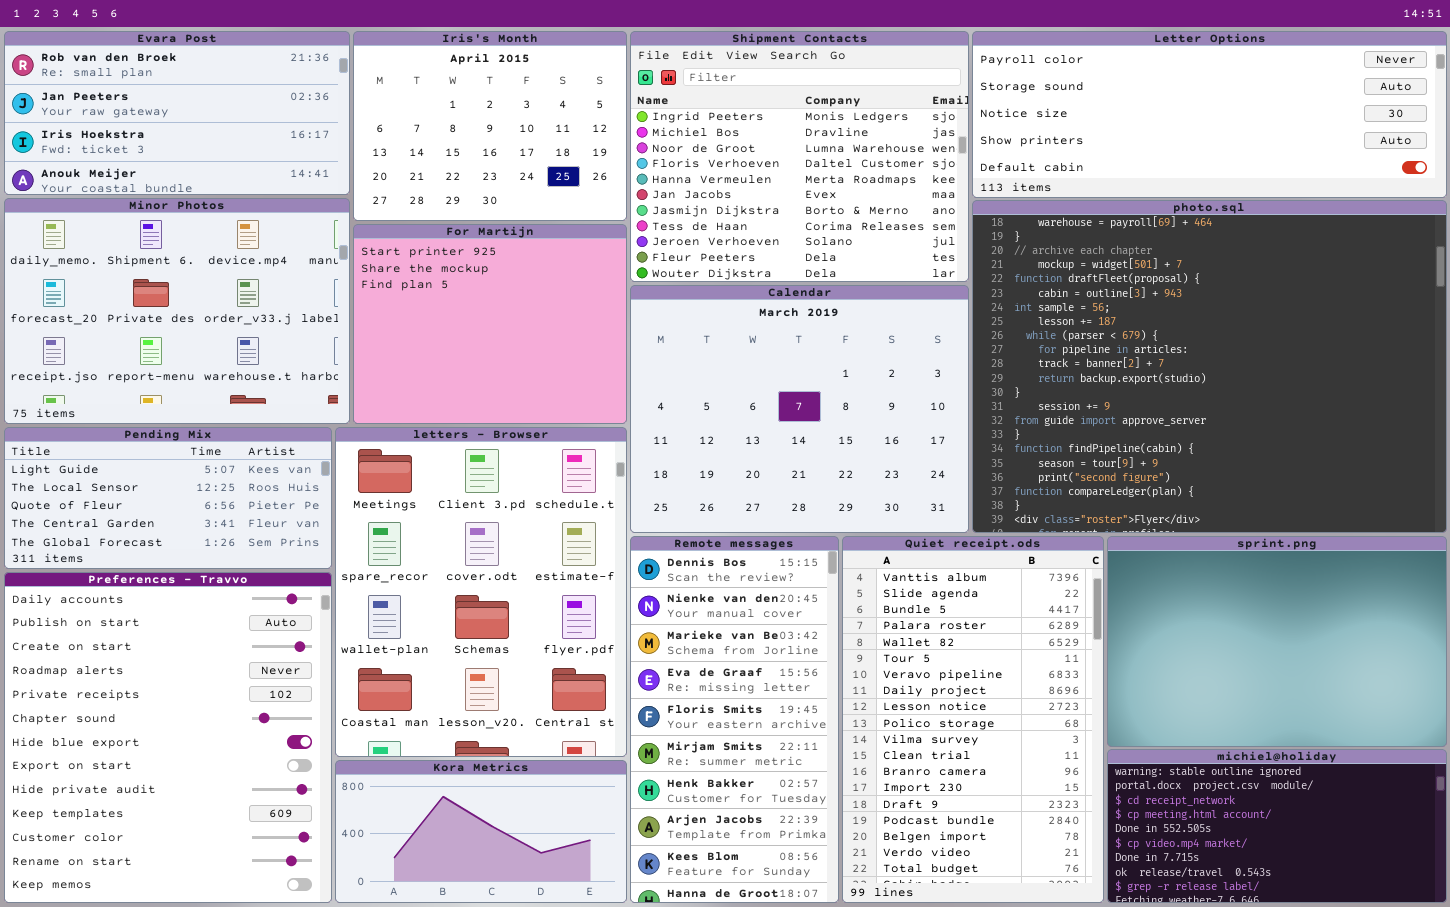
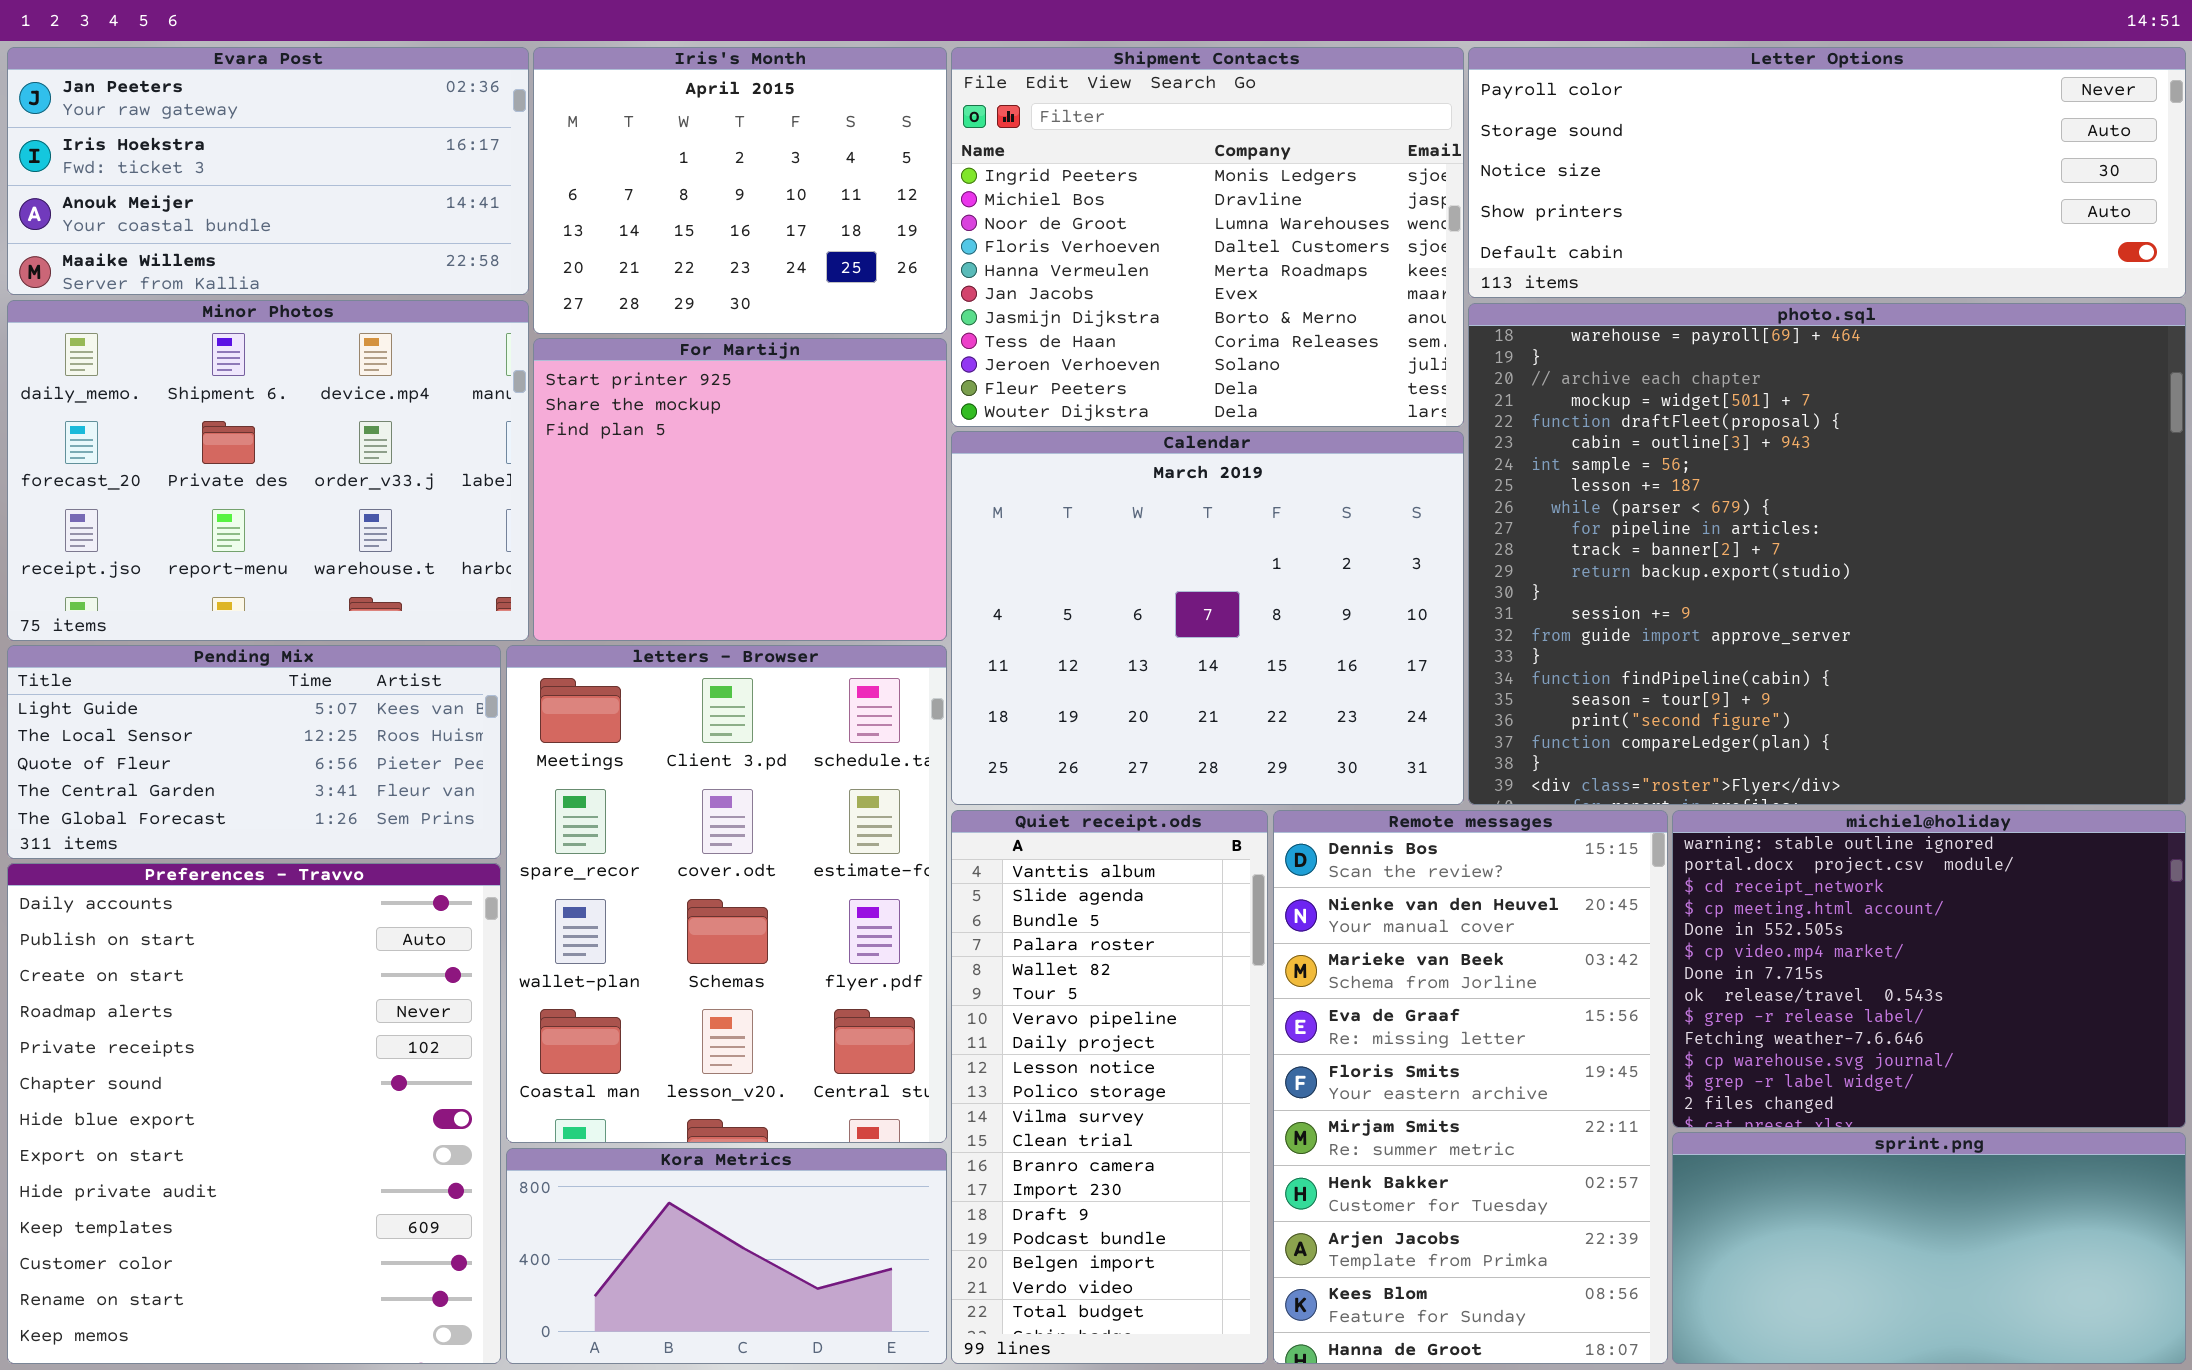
Evara Post: [4,31,350,195] -> [7,47,529,295], scrolled down 1 row
Remote messages: [630,536,839,903] -> [1273,810,1668,1364], moved, resized
Quiet receipt.ods: [842,536,1104,903] -> [951,810,1268,1364], moved, resized
sprint.png: [1107,536,1447,747] -> [1672,1132,2186,1364], moved, resized
michiel@holiday: [1107,749,1447,903] -> [1672,810,2186,1128], moved, resized

